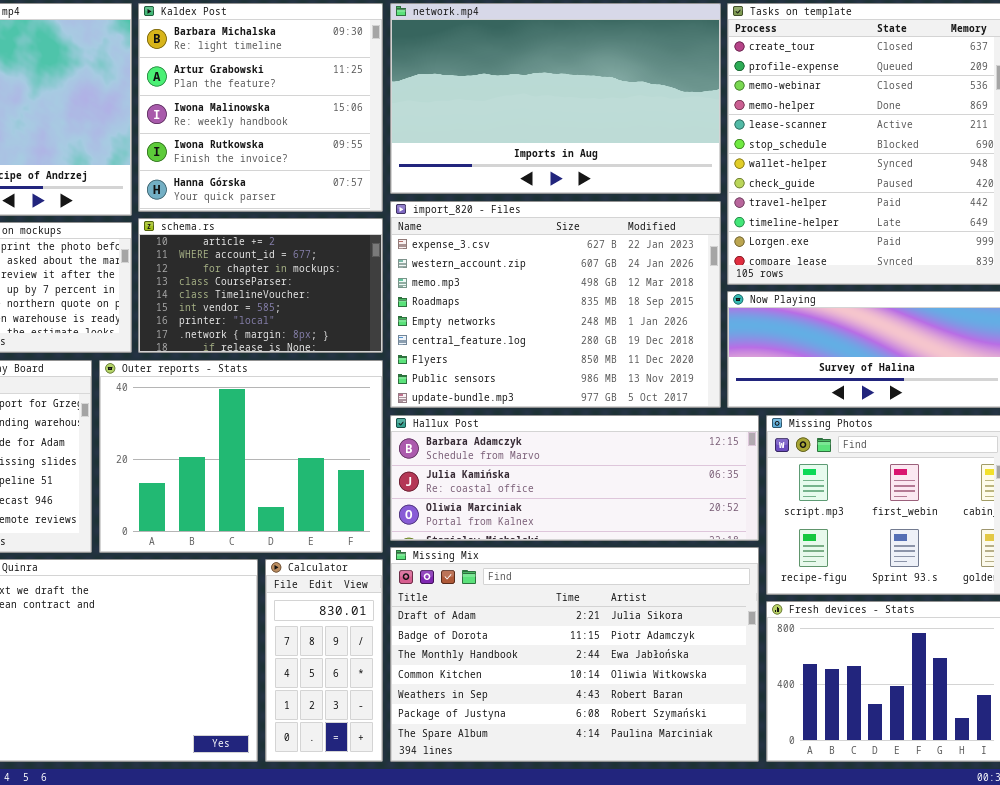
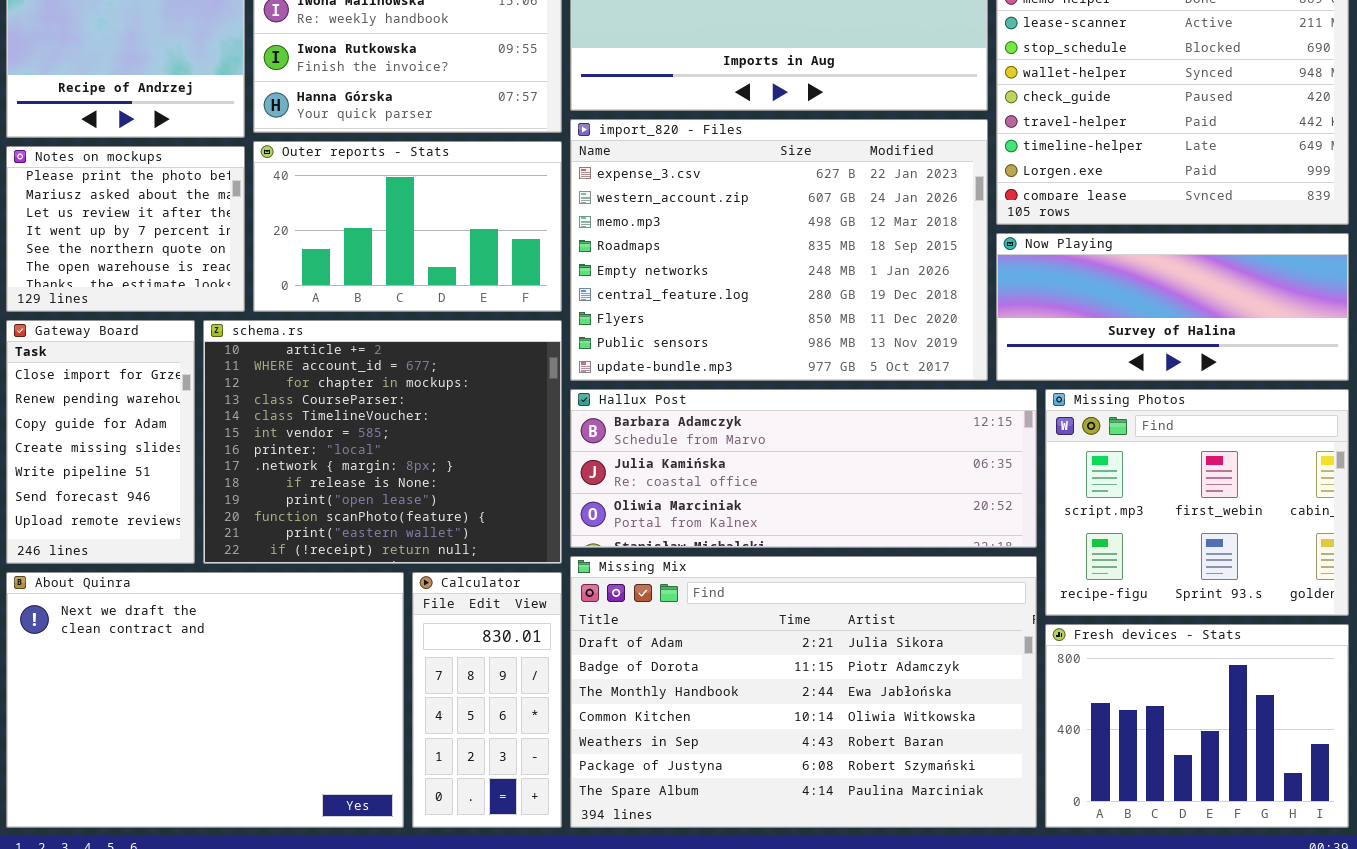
schema.rs: [138,218,383,353] -> [203,320,562,564], moved, resized
Outer reports - Stats: [99,360,383,553] -> [253,141,562,312], moved, resized

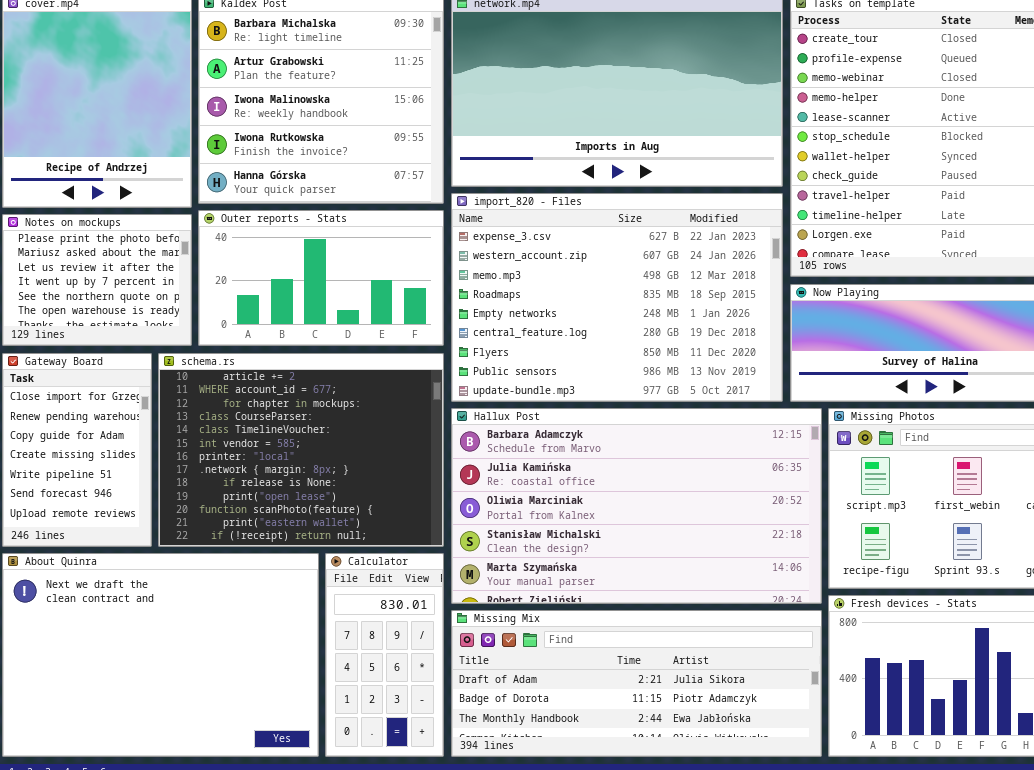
Hallux Post: [570,389,1037,548] -> [451,408,822,604], resized
Missing Mix: [570,556,1037,828] -> [451,610,822,757], resized

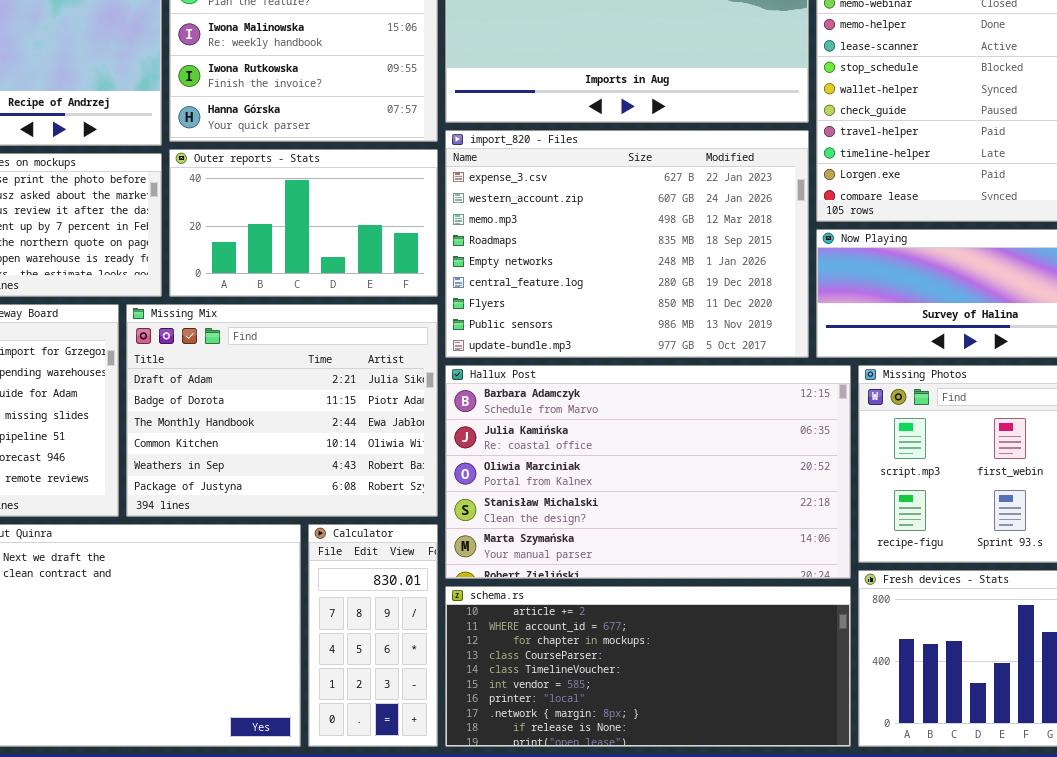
schema.rs: [158,353,444,547] -> [445,586,851,747], moved, resized
Missing Mix: [451,610,822,757] -> [126,304,438,517], moved, resized

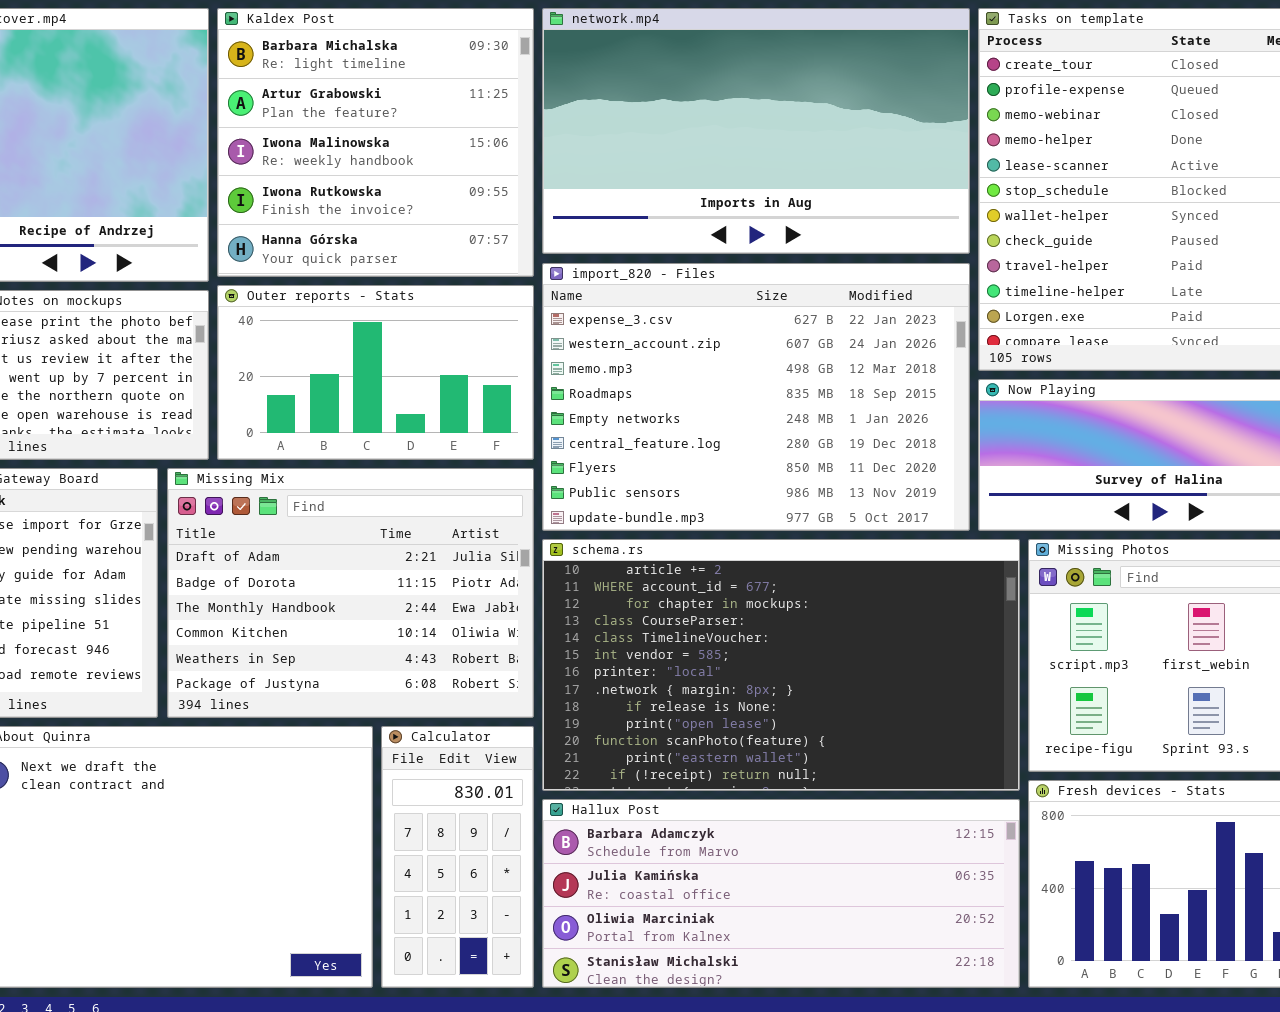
Hallux Post: [445,365,851,579] -> [542,799,1020,988], moved, resized
schema.rs: [445,586,851,747] -> [542,539,1020,791], moved, resized

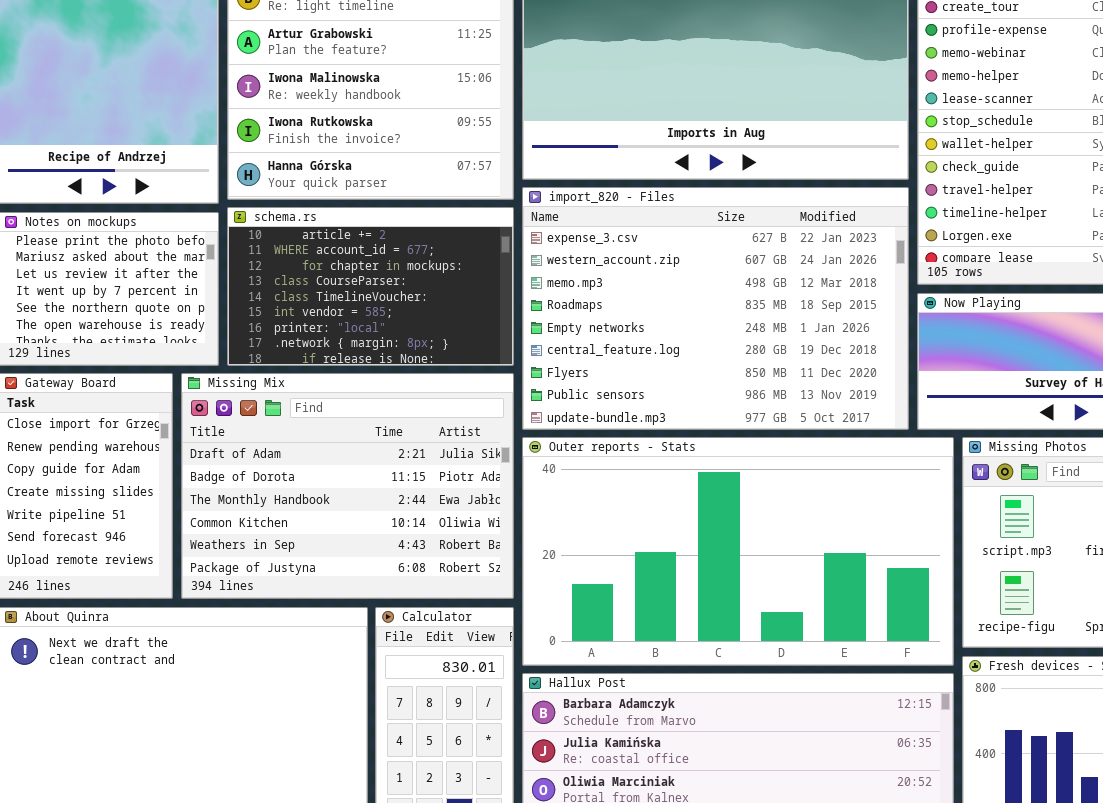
Outer reports - Stats: [217,285,534,460] -> [522,437,954,666], moved, resized
schema.rs: [542,539,1020,791] -> [227,207,514,366], moved, resized

